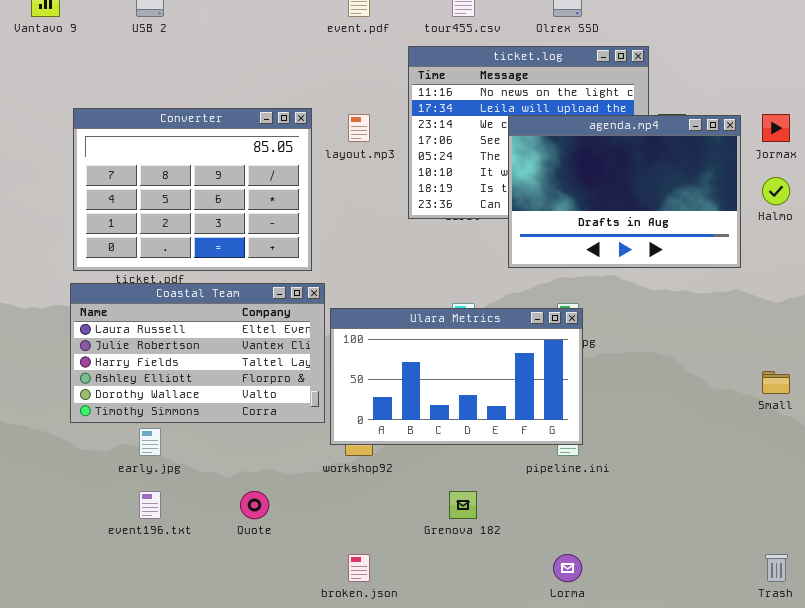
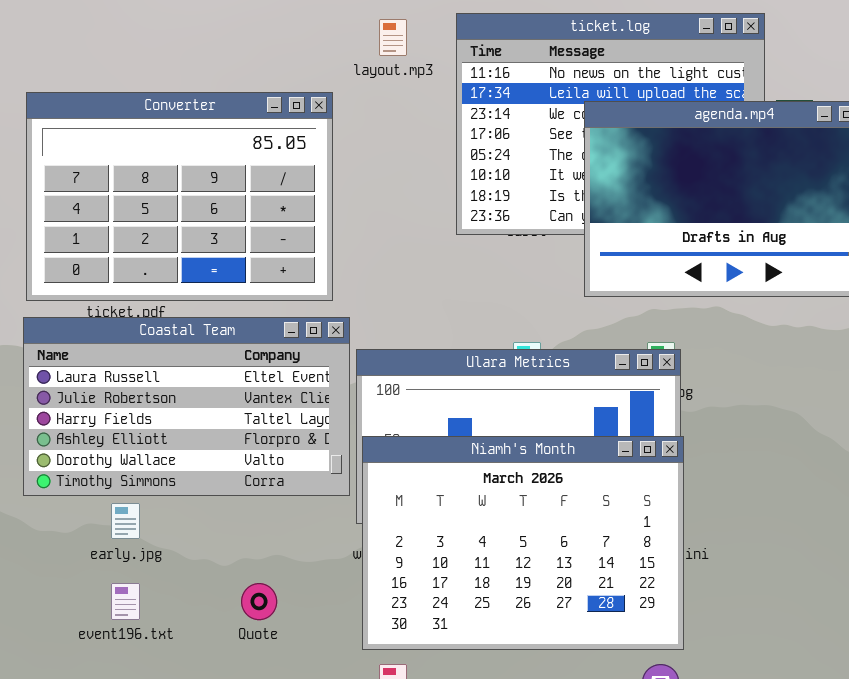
layout.mp3: [348,114,370,142] -> [379,19,407,56], moved
Niamh's Month: none -> [362,436,684,650], opened

